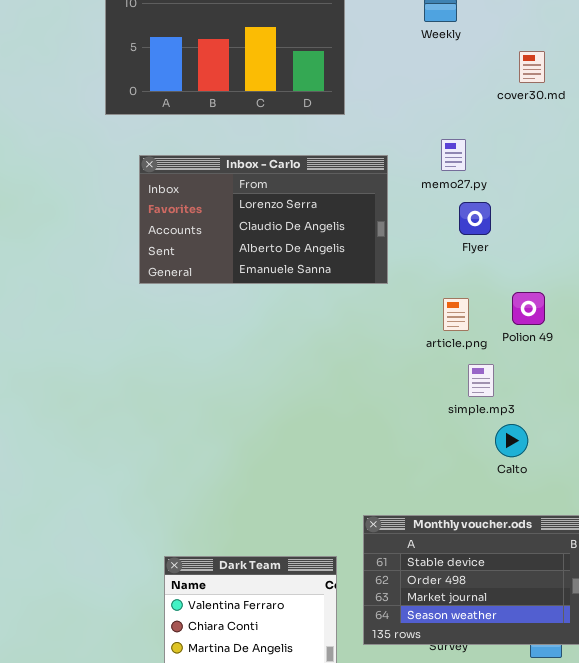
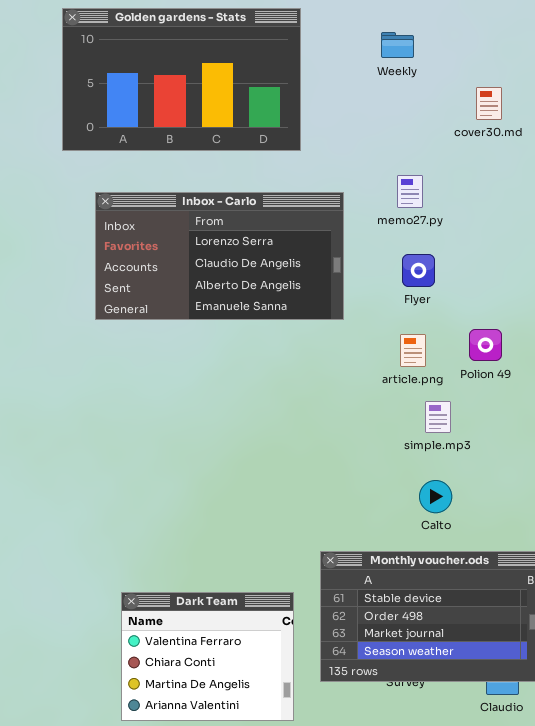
Flyer: [459,202,491,235] -> [402,254,435,287], moved
Calto: [495,424,528,457] -> [419,480,452,513], moved

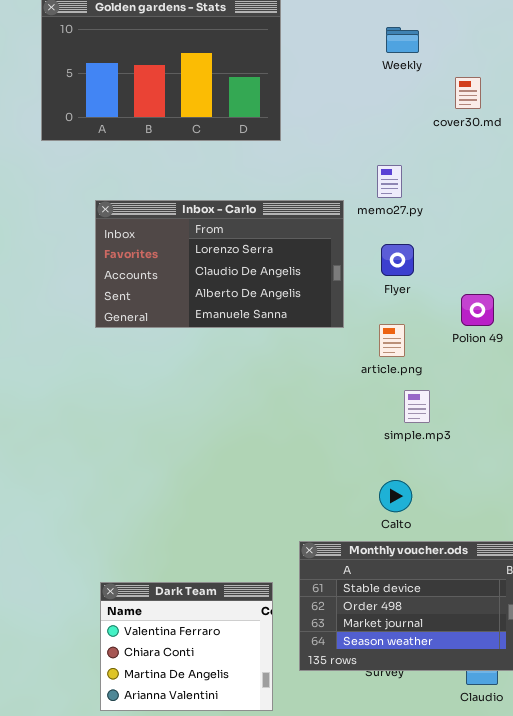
Weekly: [381,32,414,58] -> [386,27,419,53], moved
Inbox - Carlo: [95,192,344,320] -> [95,200,344,328], moved
Polion 49: [469,329,502,361] -> [461,294,494,326], moved
Calto: [419,480,452,513] -> [379,480,412,512], moved

